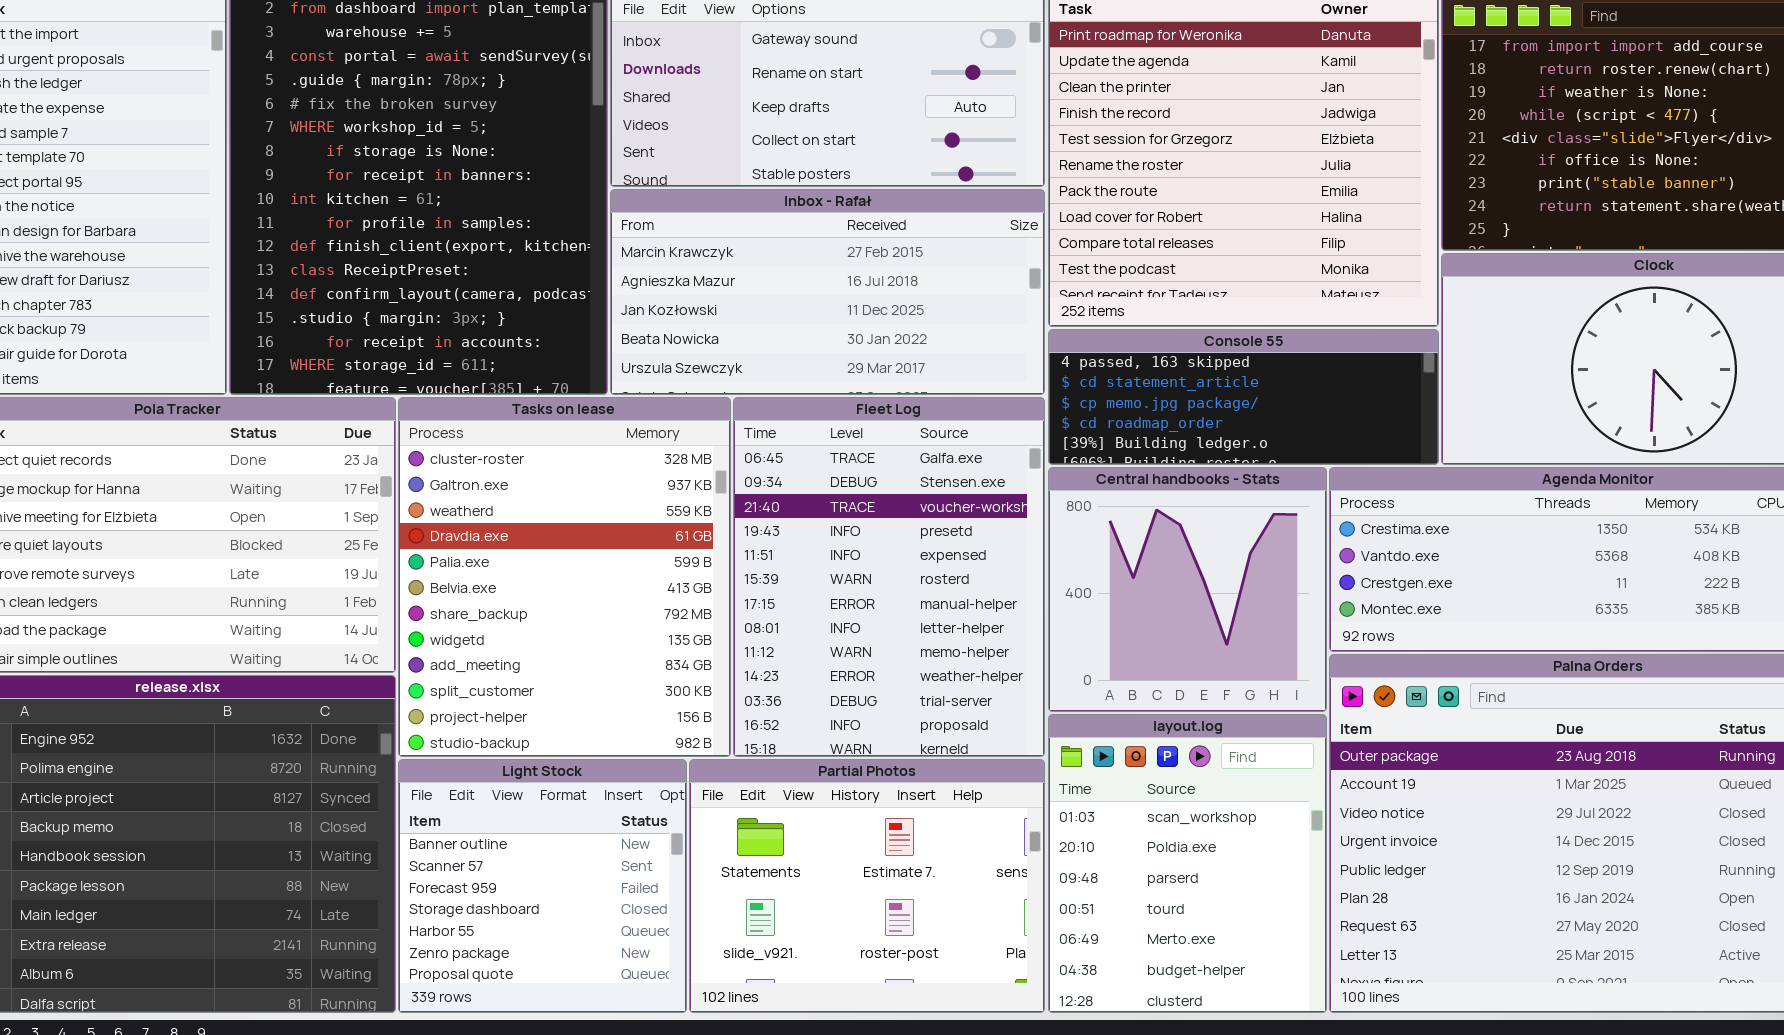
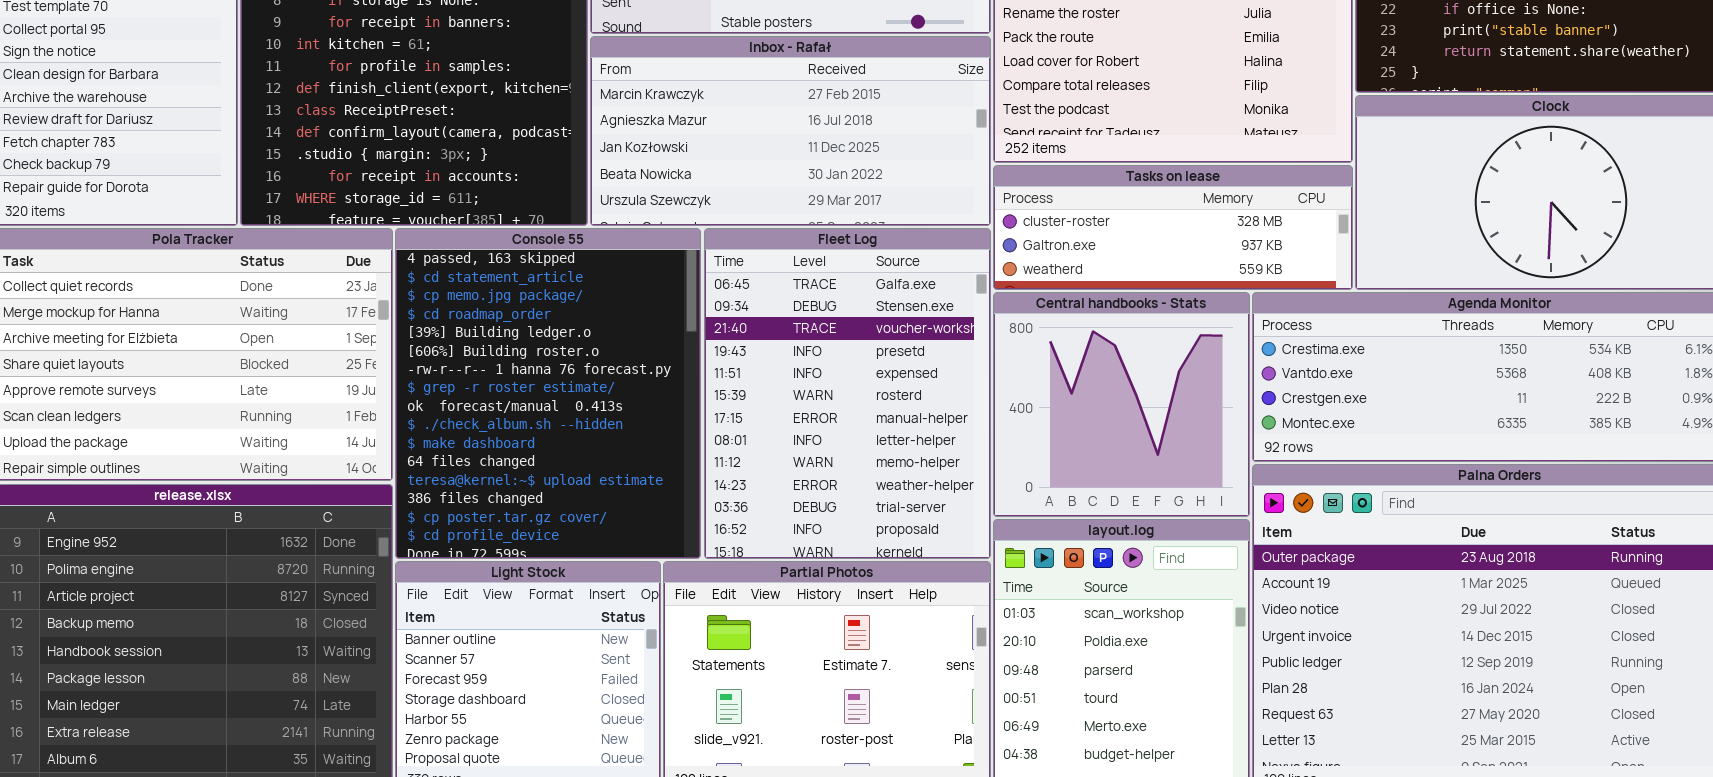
Console 55: [1048,329,1439,465] -> [395,228,701,559], moved, resized
Tasks on lease: [398,397,731,757] -> [993,165,1353,290], moved, resized

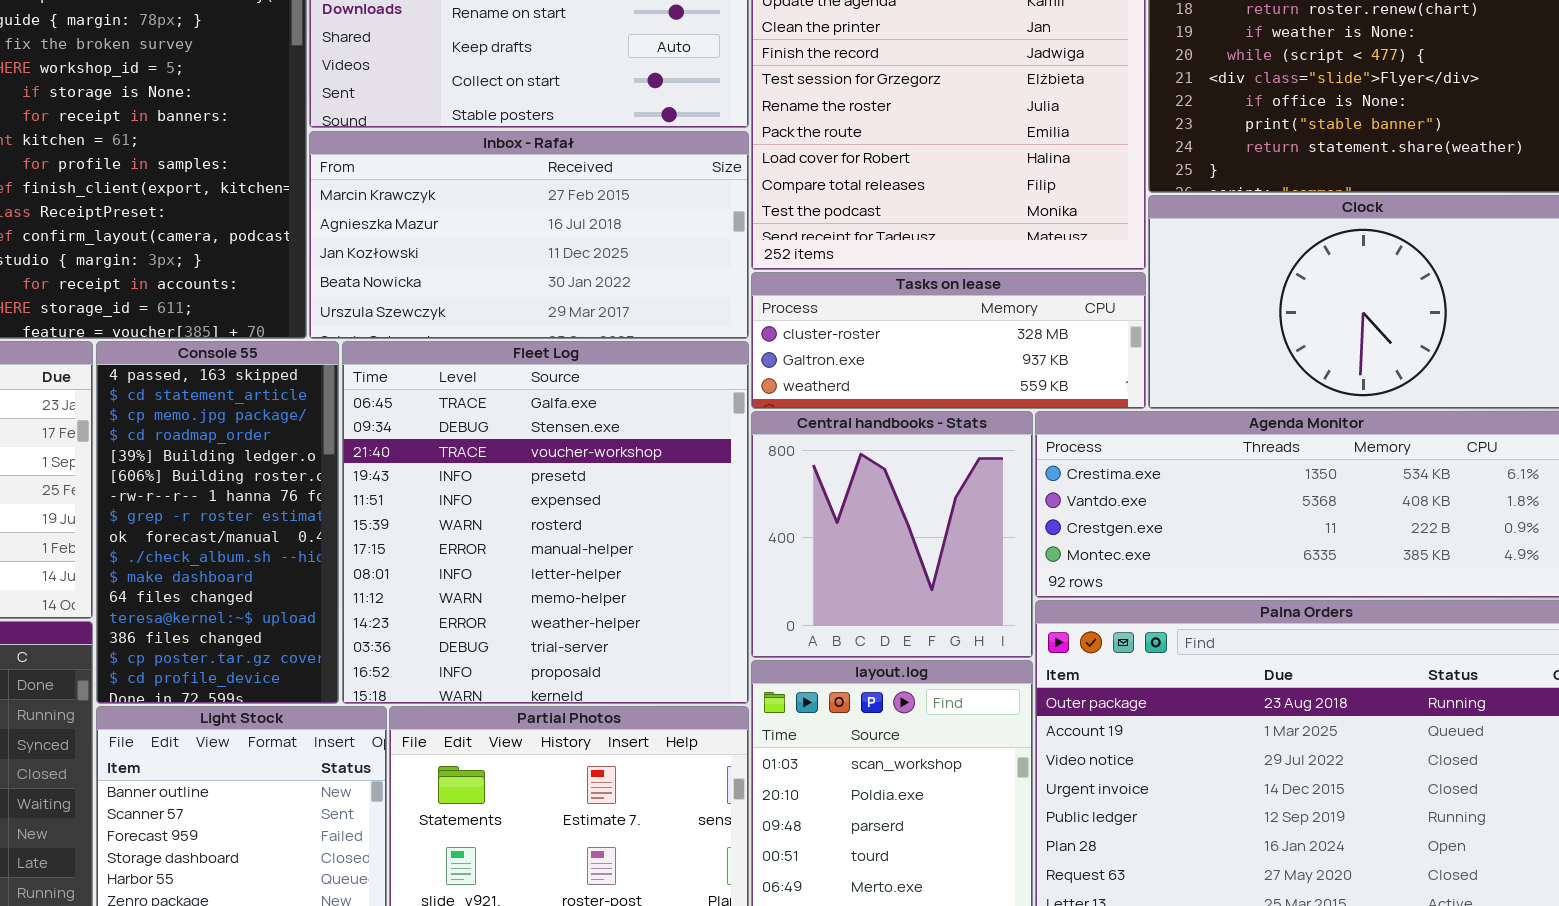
Console 55: [395,228,701,559] -> [96,341,339,704], resized
Fleet Log: [704,228,991,559] -> [342,341,749,704], resized

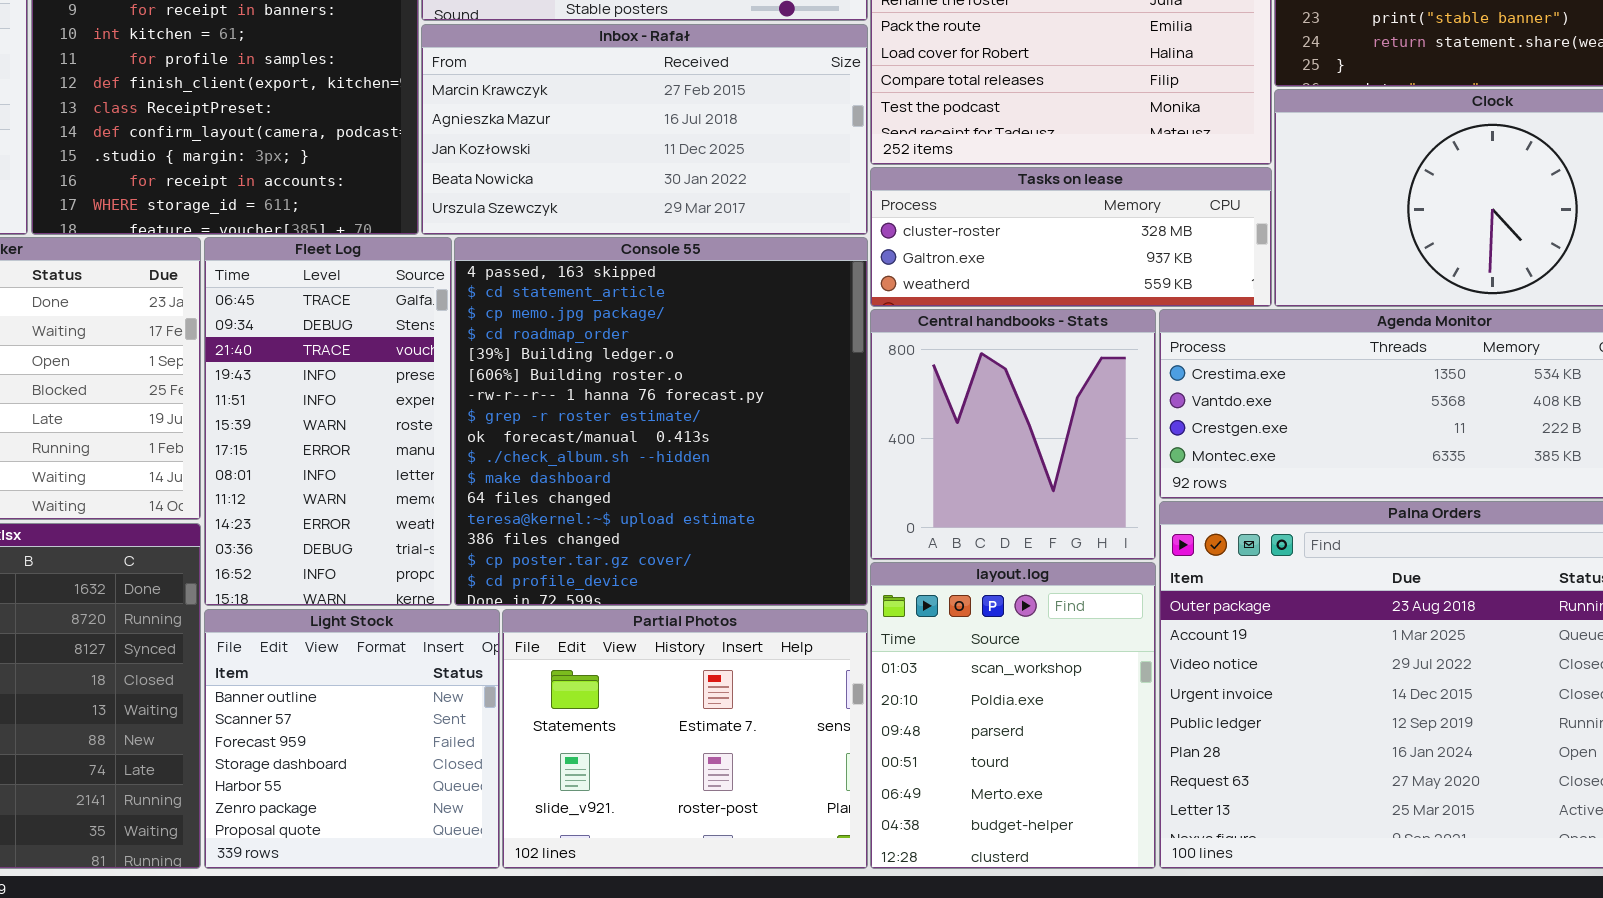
Console 55: [96,341,339,704] -> [454,237,868,606], moved, resized
Fleet Log: [342,341,749,704] -> [204,237,452,606], moved, resized

